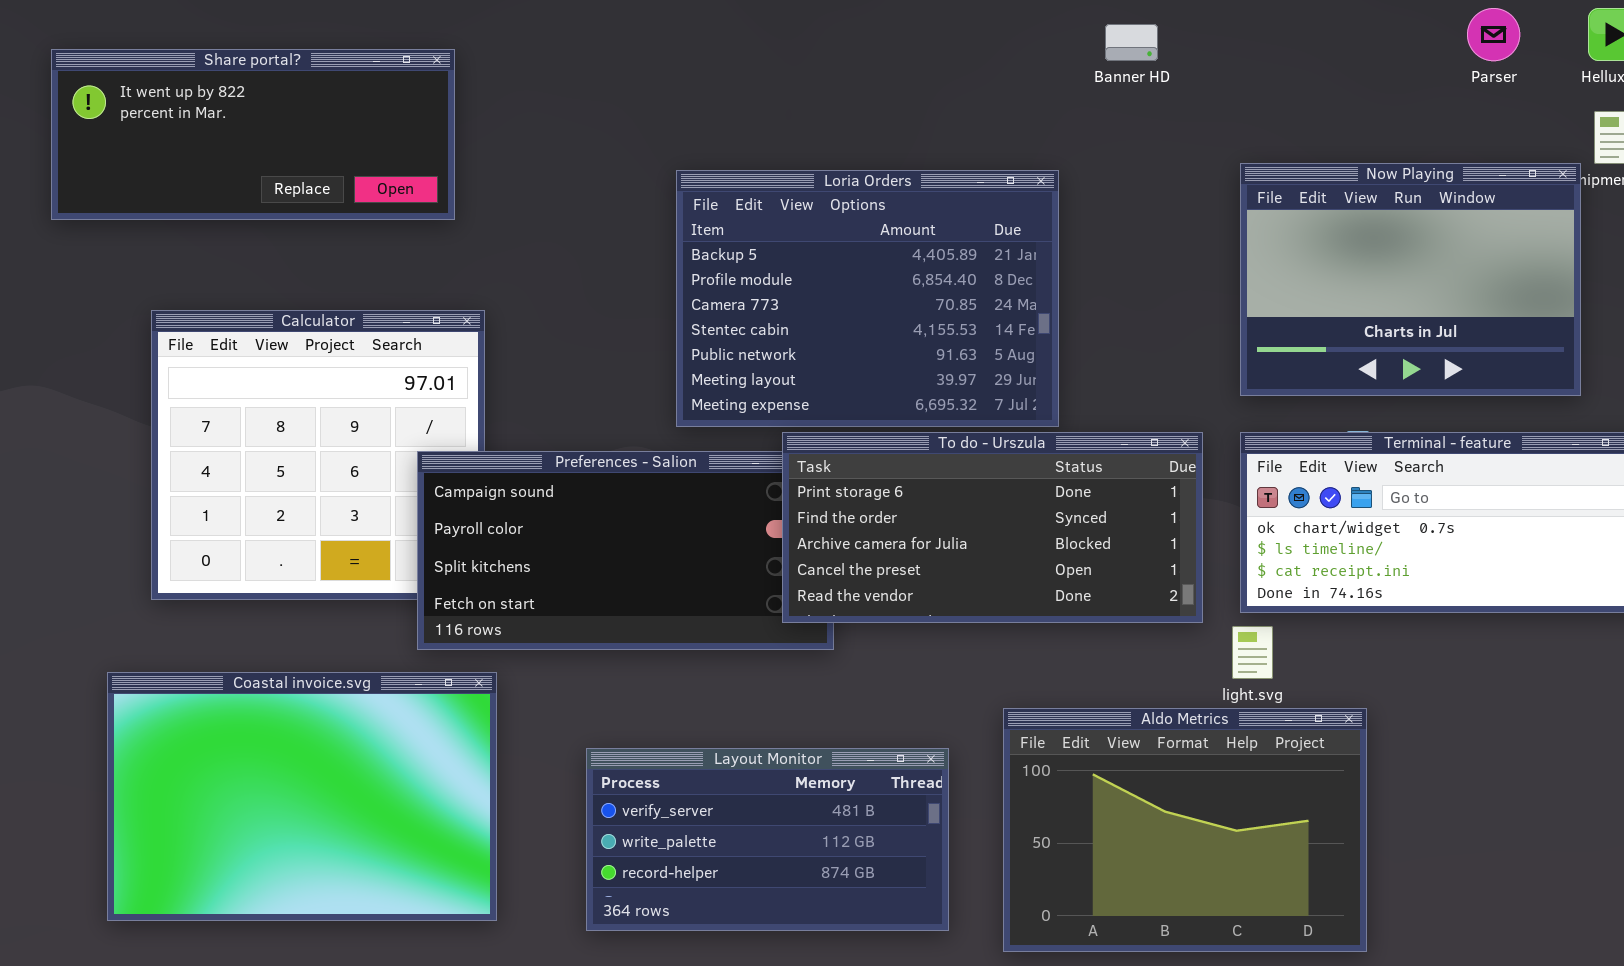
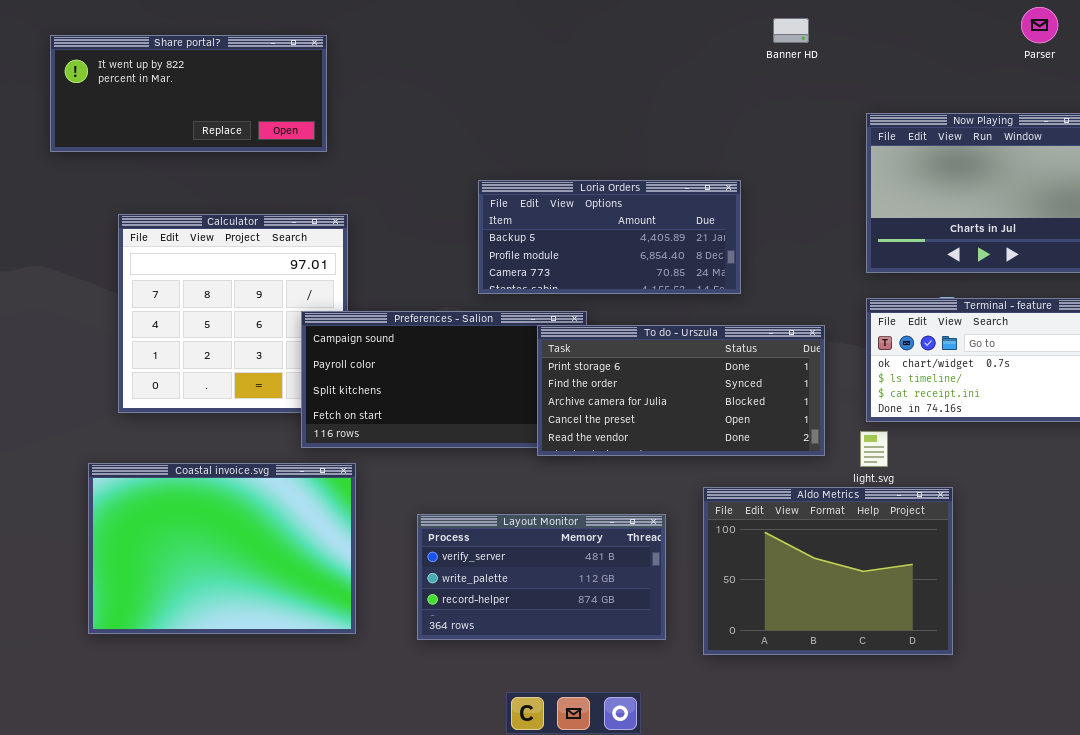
Loria Orders: [676,170,1059,427] -> [478,180,741,294], resized
To do - Urszula: [782,432,1203,623] -> [537,325,825,456], moved

